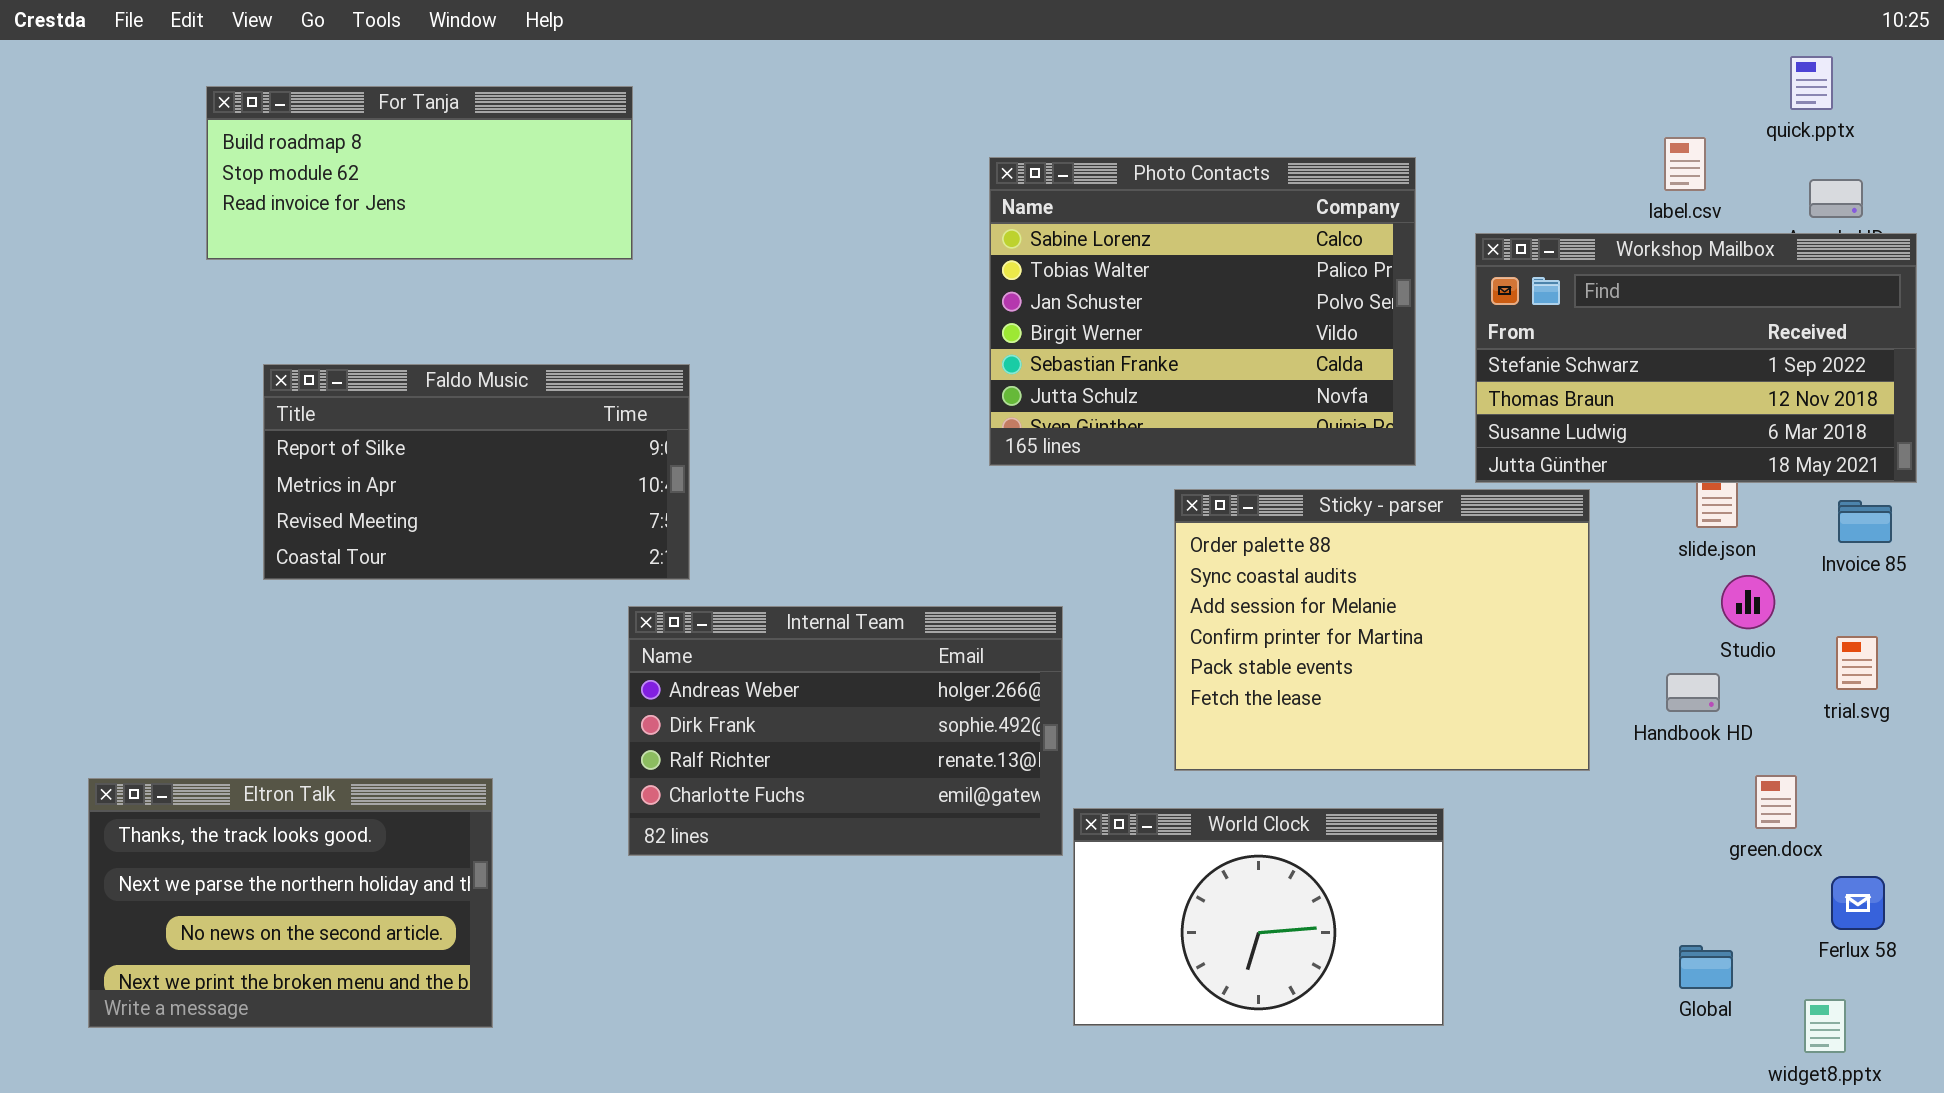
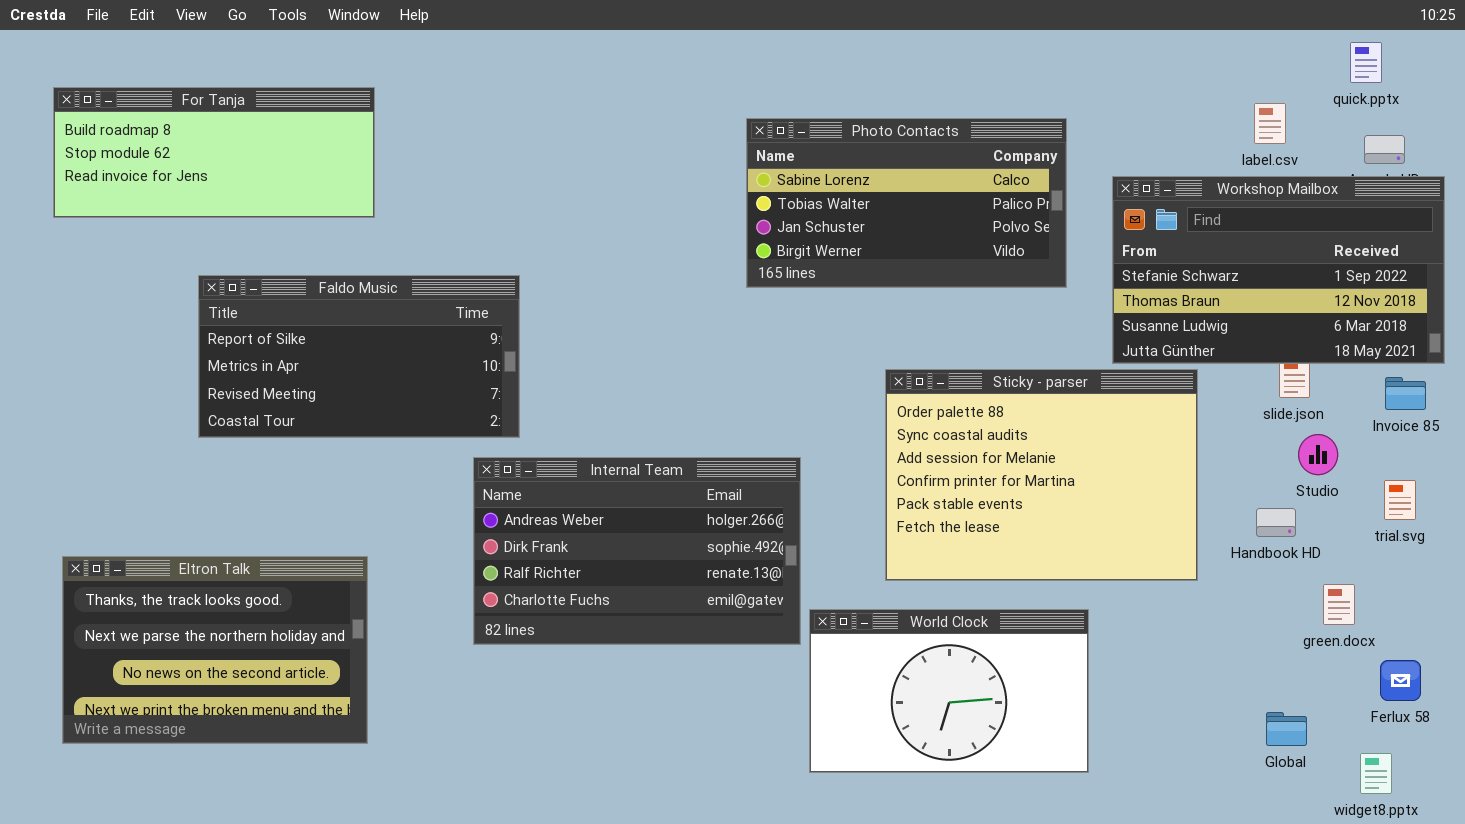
For Tanja: [206,86,633,260] -> [53,87,375,218], moved
Photo Contacts: [989,157,1416,466] -> [746,118,1067,288], resized
Eltron Talk: [88,778,493,1028] -> [62,556,368,744], moved

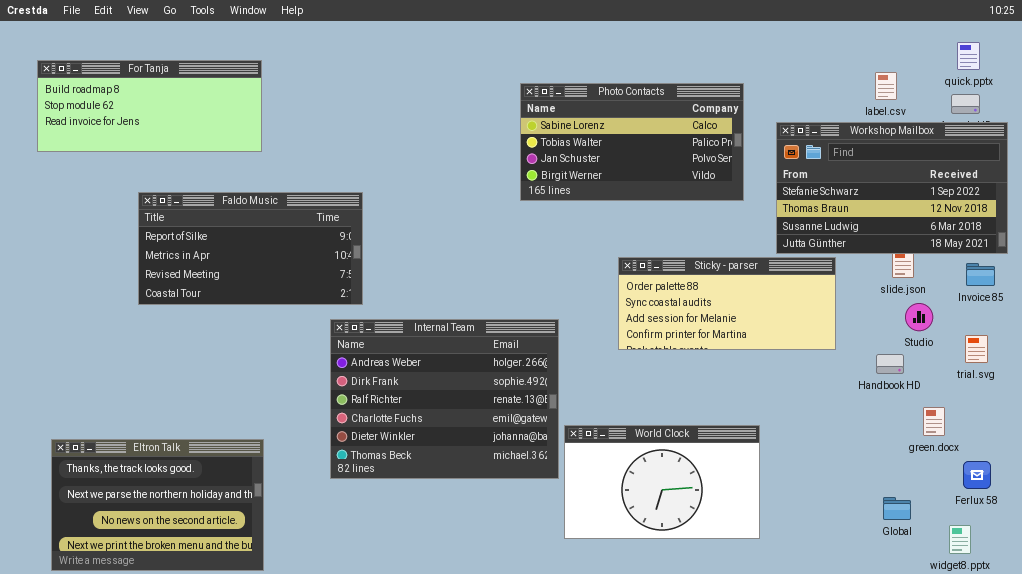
quick.pptx: [1350,42,1382,83] -> [957,42,980,70], moved
Sticky - parser: [885,369,1198,581] -> [618,257,836,350], resized
Internal Team: [473,457,801,645] -> [330,319,559,479], resized
Eltron Talk: [62,556,368,744] -> [51,439,264,571], moved

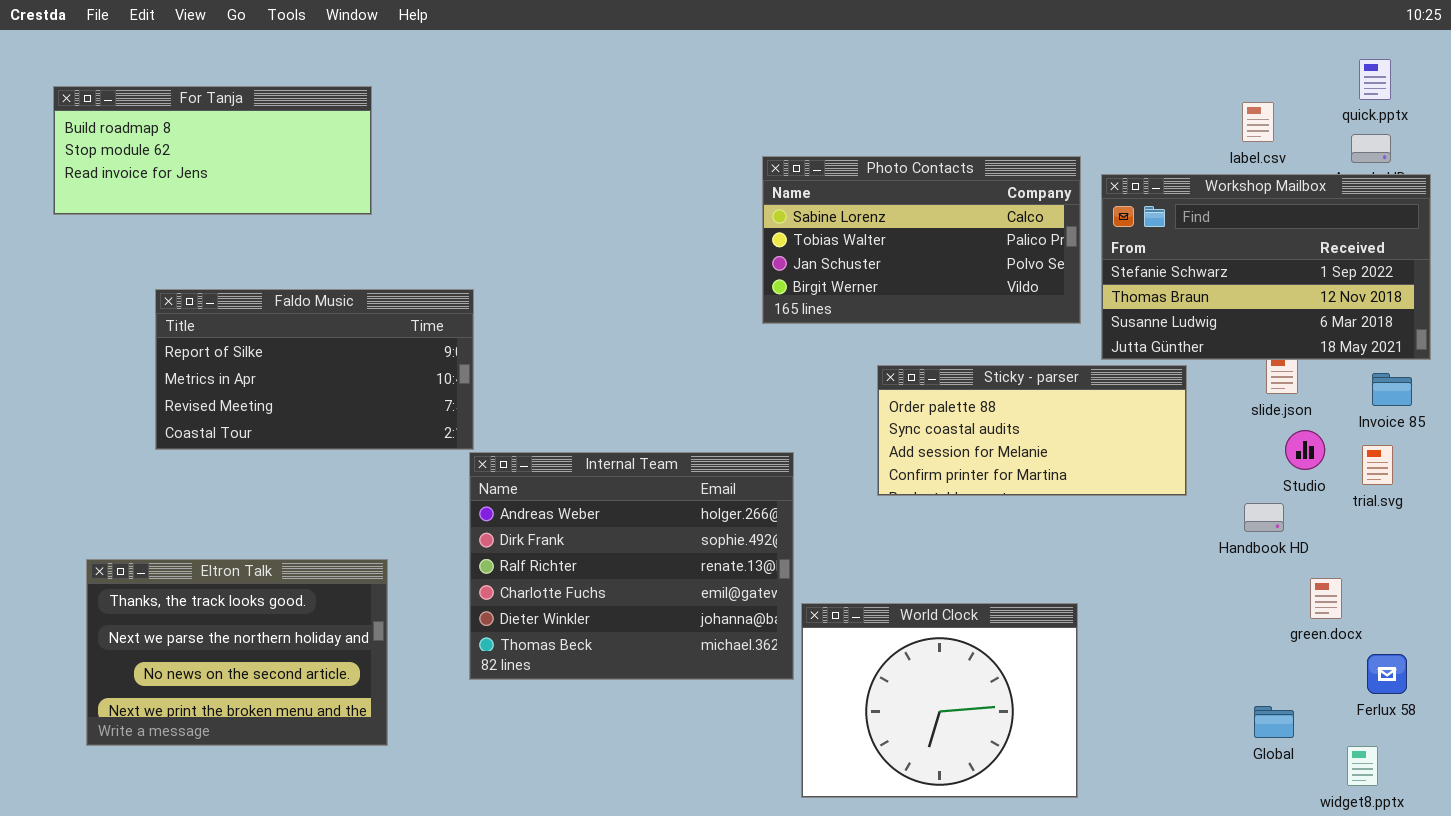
Photo Contacts: [520,83,744,201] -> [762,156,1081,324], moved
Faldo Music: [138,192,363,305] -> [155,289,474,450], moved
trial.svg: [965,335,988,363] -> [1362,445,1393,485], moved
World Clock: [564,425,760,539] -> [801,603,1078,798], resized
Eltron Talk: [51,439,264,571] -> [86,559,388,746], moved

